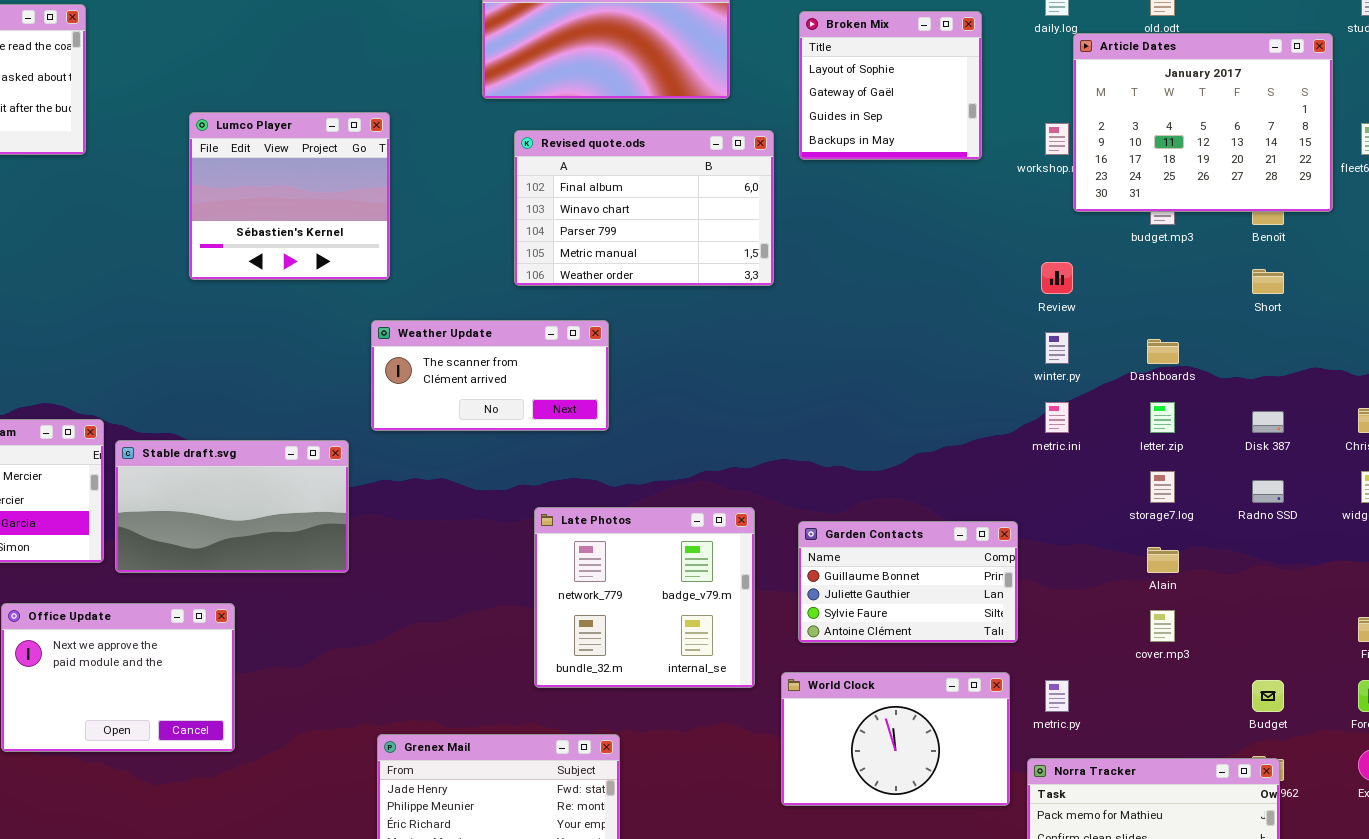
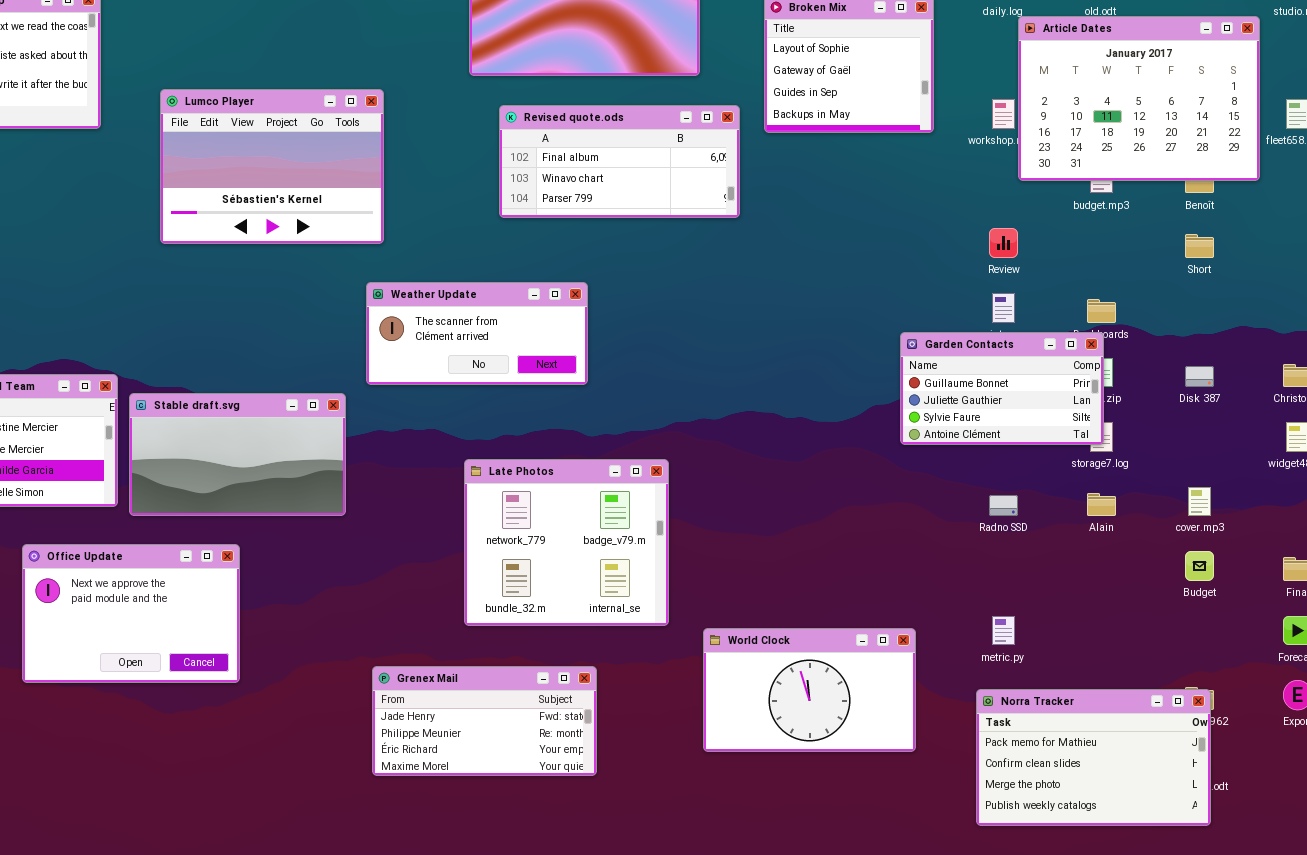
Lumco Player: [189,112,390,280] -> [160,89,384,244], resized
Revised quote.ods: [514,130,774,286] -> [499,105,740,218], resized
Radno SSD: [1252,480,1284,503] -> [989,495,1018,516], moved
Late Photos: [534,507,755,688] -> [464,459,669,626], moved
Garden Contacts: [798,521,1018,643] -> [900,332,1104,445], moved
cover.mp3: [1150,610,1175,642] -> [1188,487,1211,516], moved
World Clock: [781,672,1010,806] -> [703,628,916,752], moved
Budget: [1252,680,1284,712] -> [1185,551,1214,581], moved

